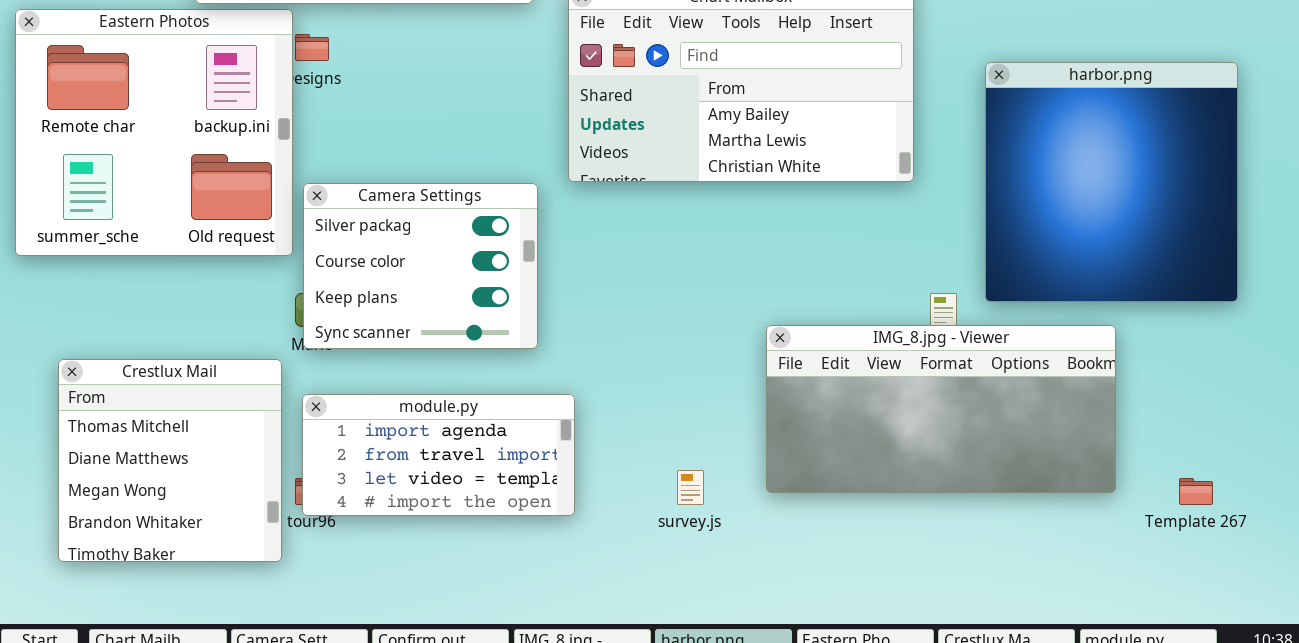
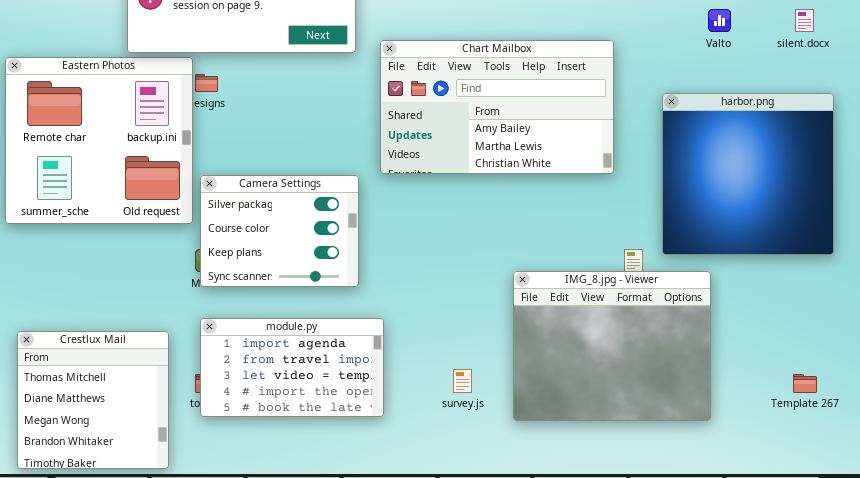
IMG_8.jpg - Viewer: [766,325,1116,493] -> [513,271,711,421], resized
Crestlux Mail: [58,359,282,562] -> [17,331,169,469], moved
module.py: [302,394,575,516] -> [200,318,384,417], resized

